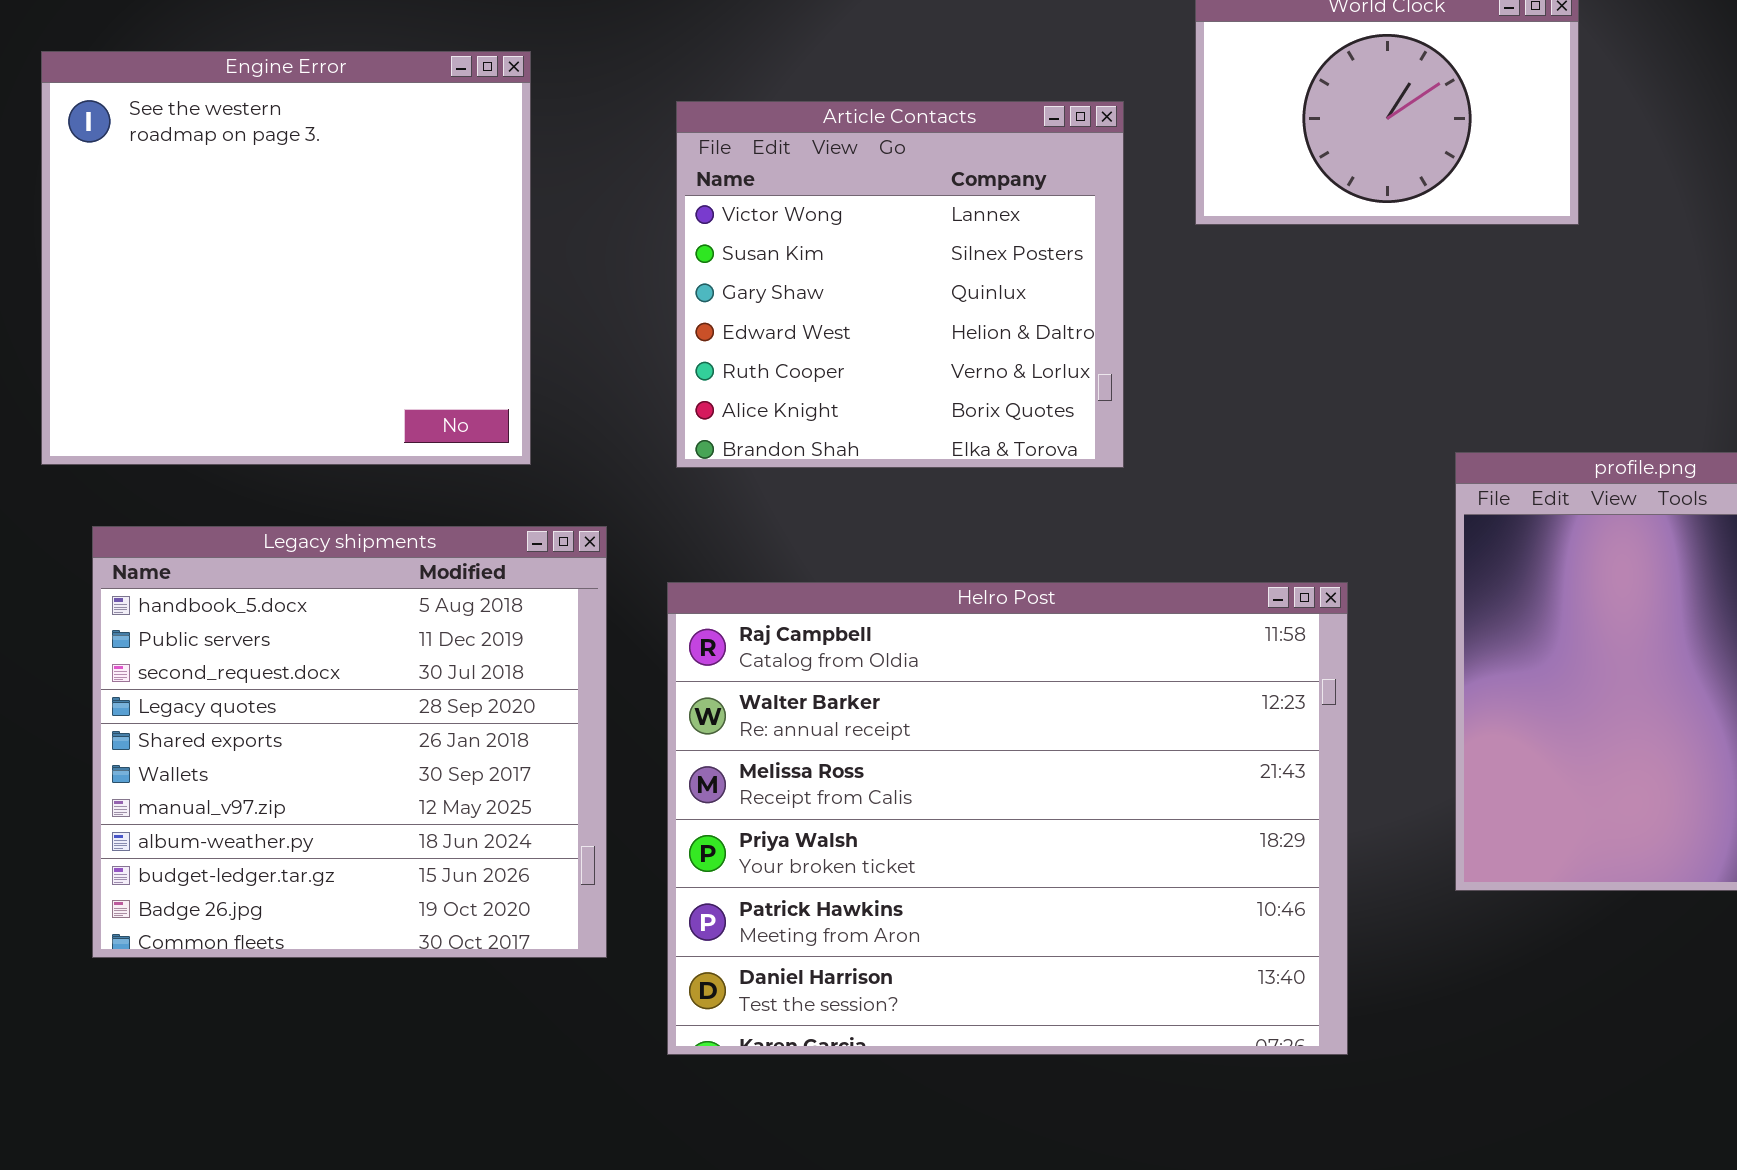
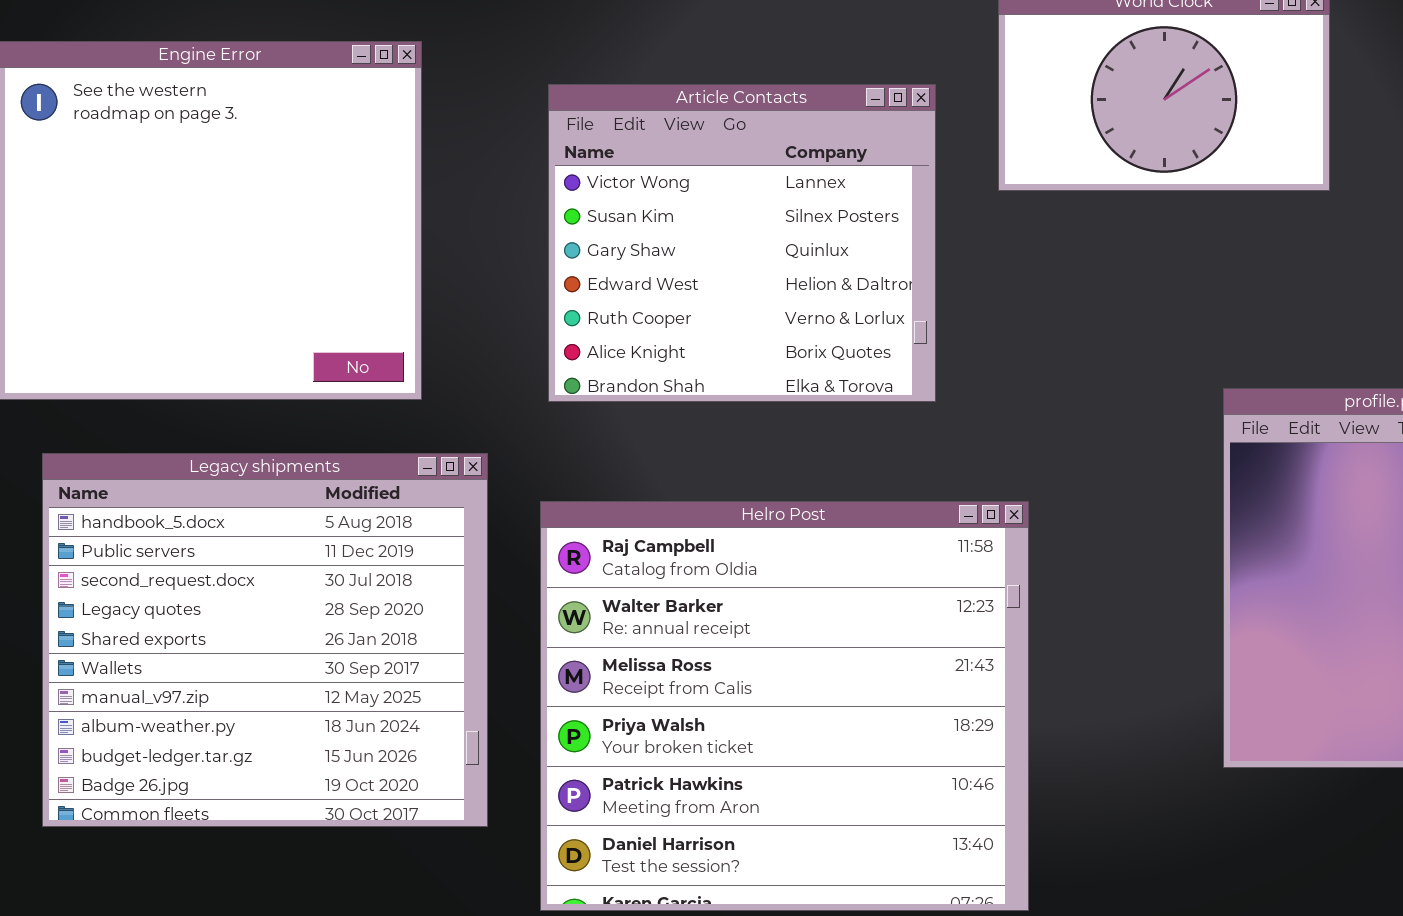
Helro Post: [667,582,1348,1055] -> [540,501,1029,911], resized

